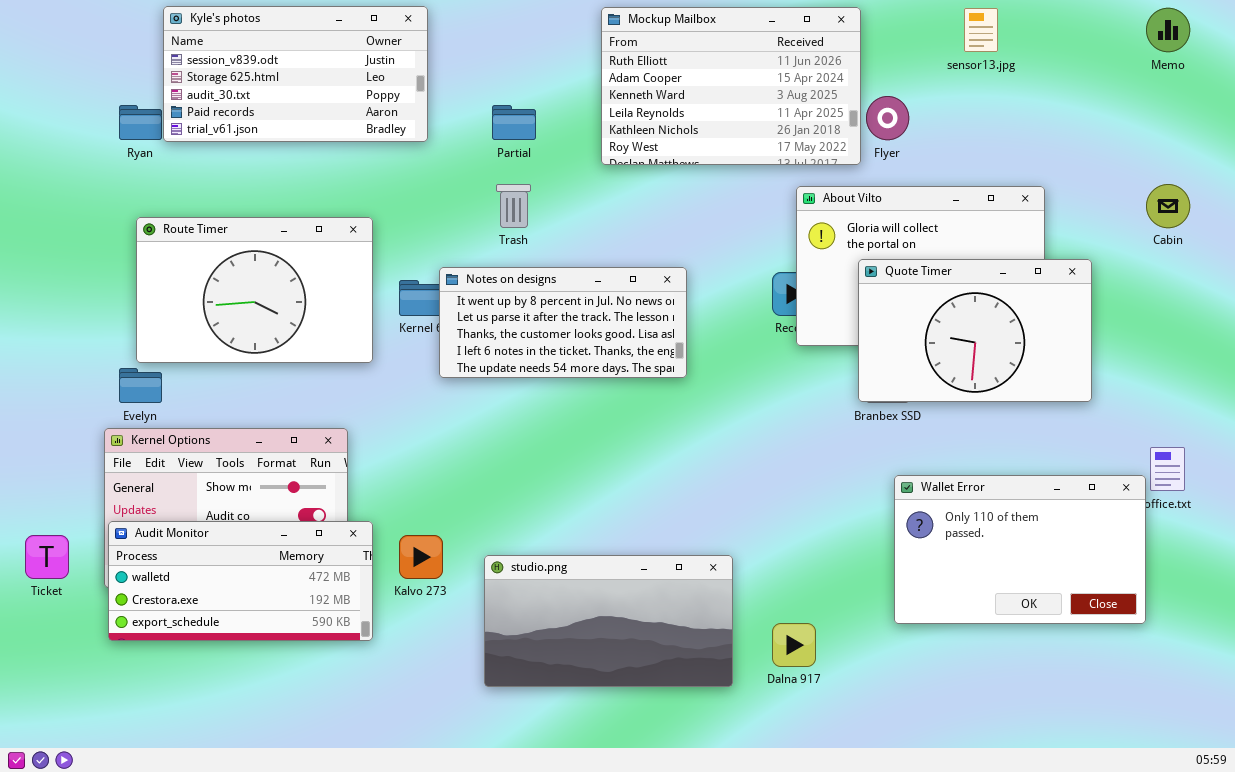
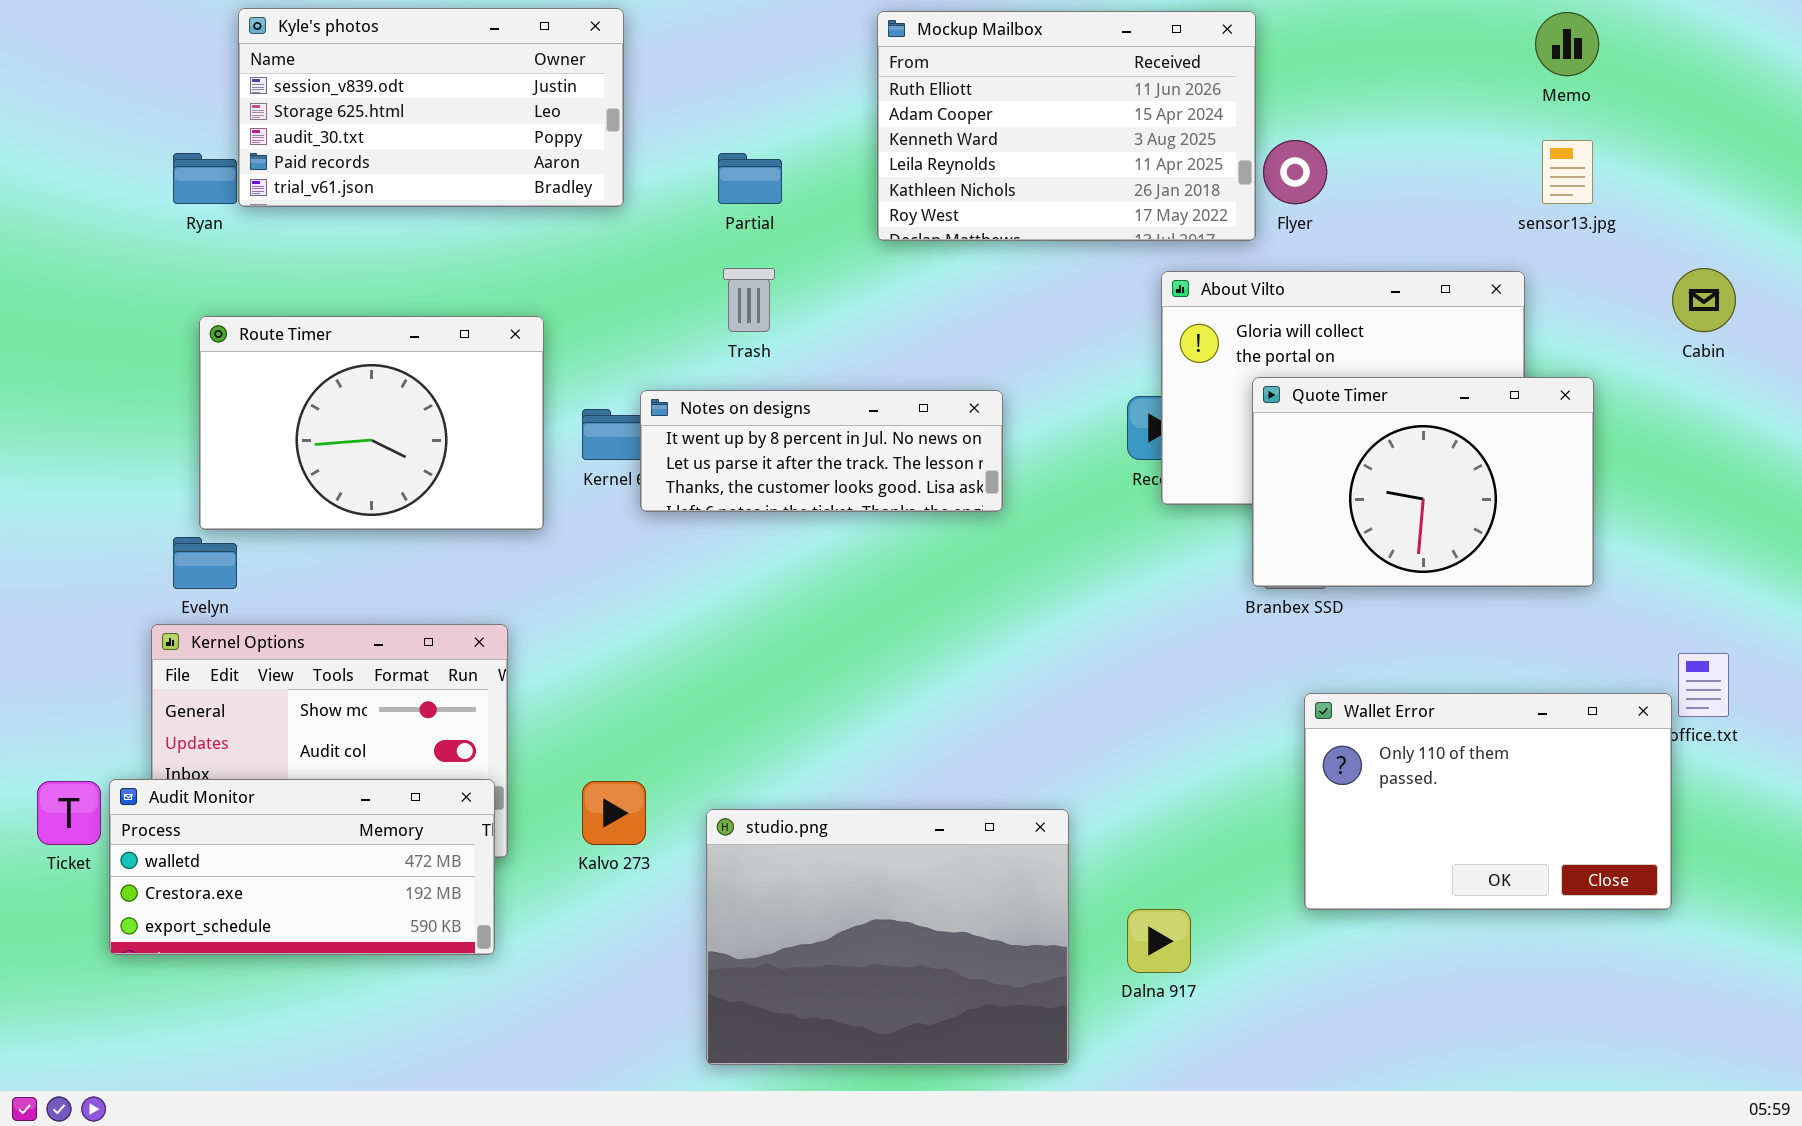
sensor13.jpg: [964,8,998,52] -> [1542,140,1593,204], moved
Memo: [1146,8,1190,52] -> [1535,12,1599,76], moved
Notes on designs: [439,267,687,378] -> [640,390,1003,512], resized
Audit Monitor: [108,521,373,641] -> [109,779,495,955], moved
studio.png: [484,555,733,687] -> [706,809,1069,1065], resized

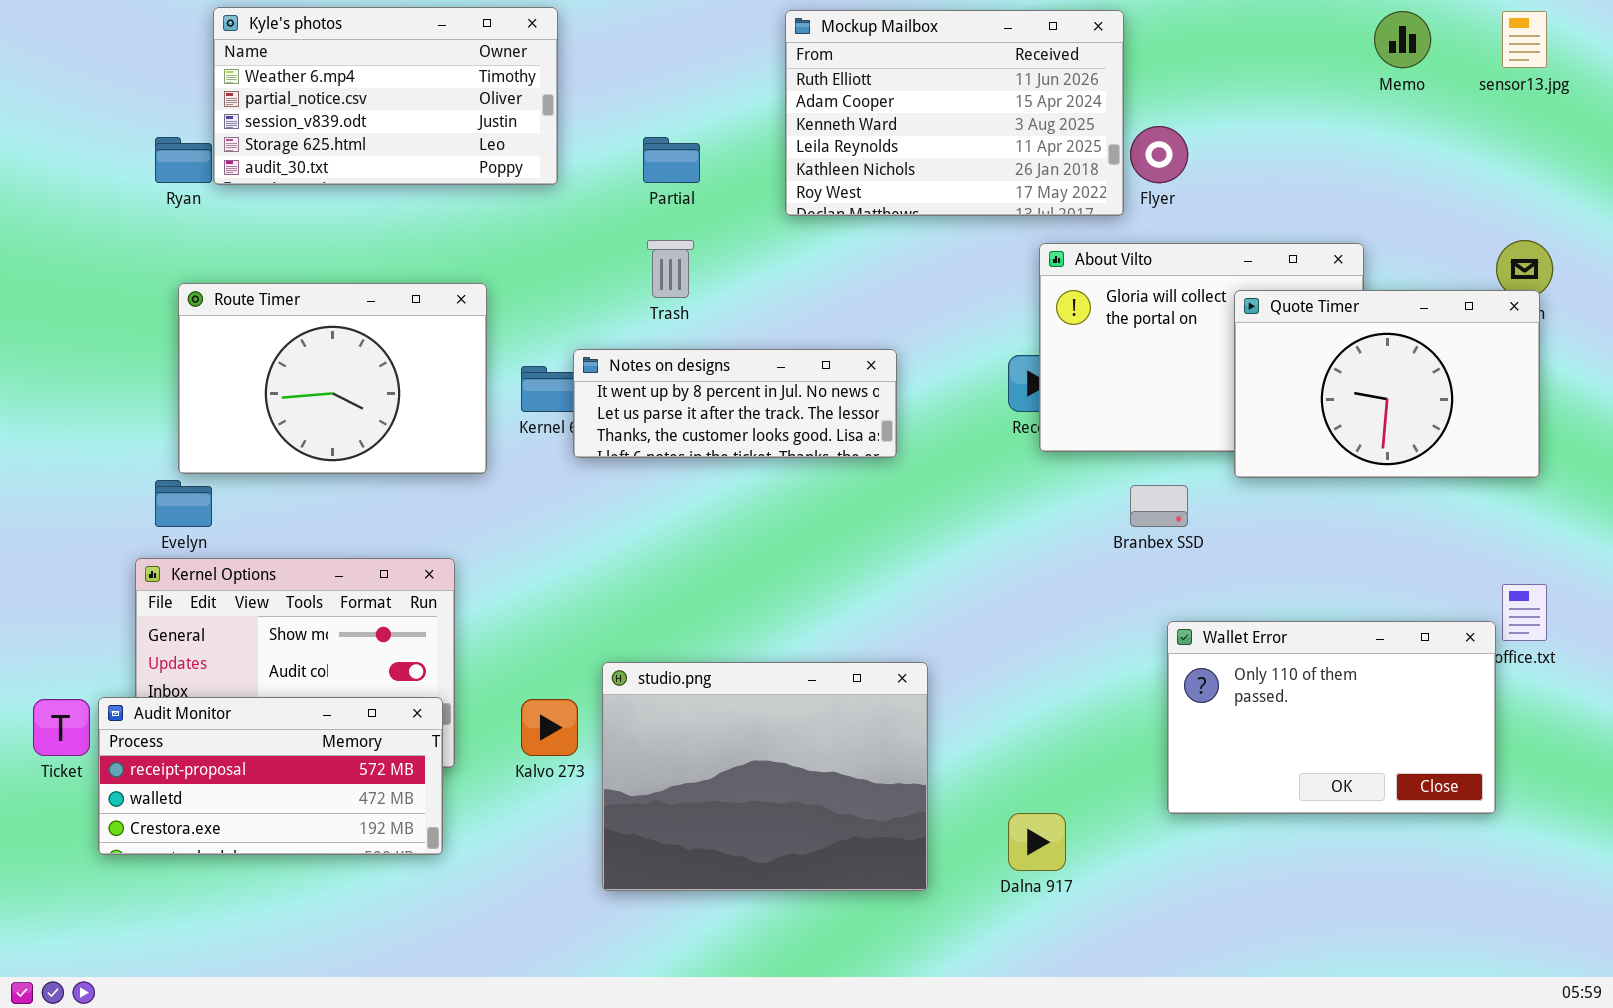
Kyle's photos: [238,8,624,207] -> [213,7,558,185], scrolled up 2 rows
sensor13.jpg: [1542,140,1593,204] -> [1502,11,1547,68], moved
Quote Timer: [1252,377,1594,587] -> [1234,290,1540,478], moved
Audit Monitor: [109,779,495,955] -> [98,697,443,855], scrolled up 1 row
studio.png: [706,809,1069,1065] -> [602,662,928,891], moved

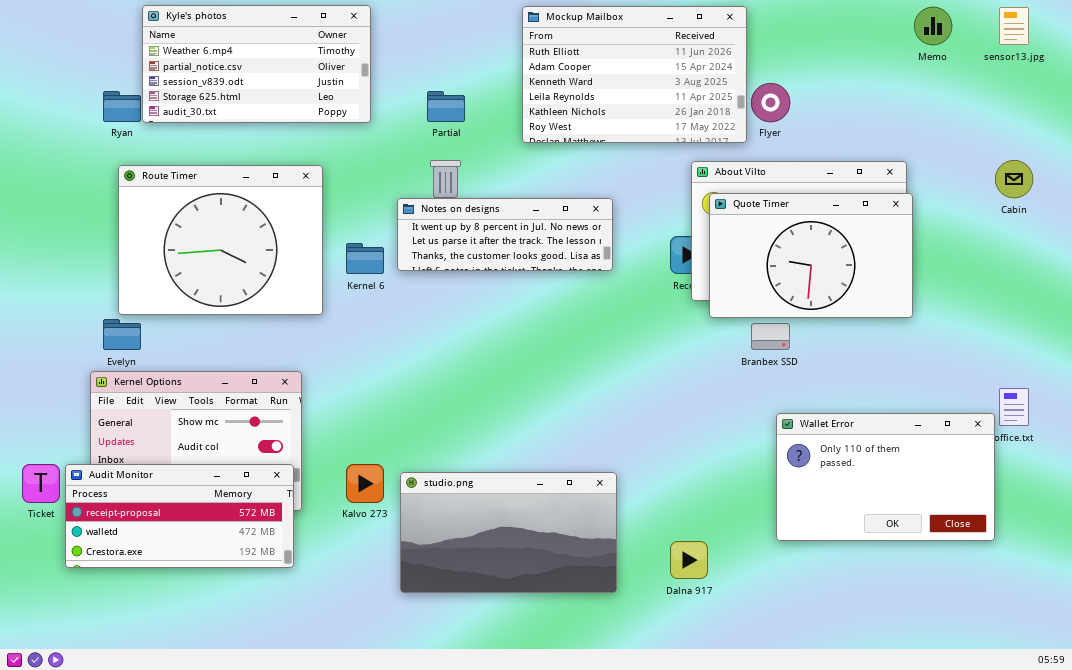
Route Timer: [178,283,487,474] -> [118,165,323,315], resized
Quote Timer: [1234,290,1540,478] -> [709,193,913,318], moved
Notes on designs: [573,349,897,458] -> [397,198,613,271], moved
studio.png: [602,662,928,891] -> [400,472,617,593], resized

